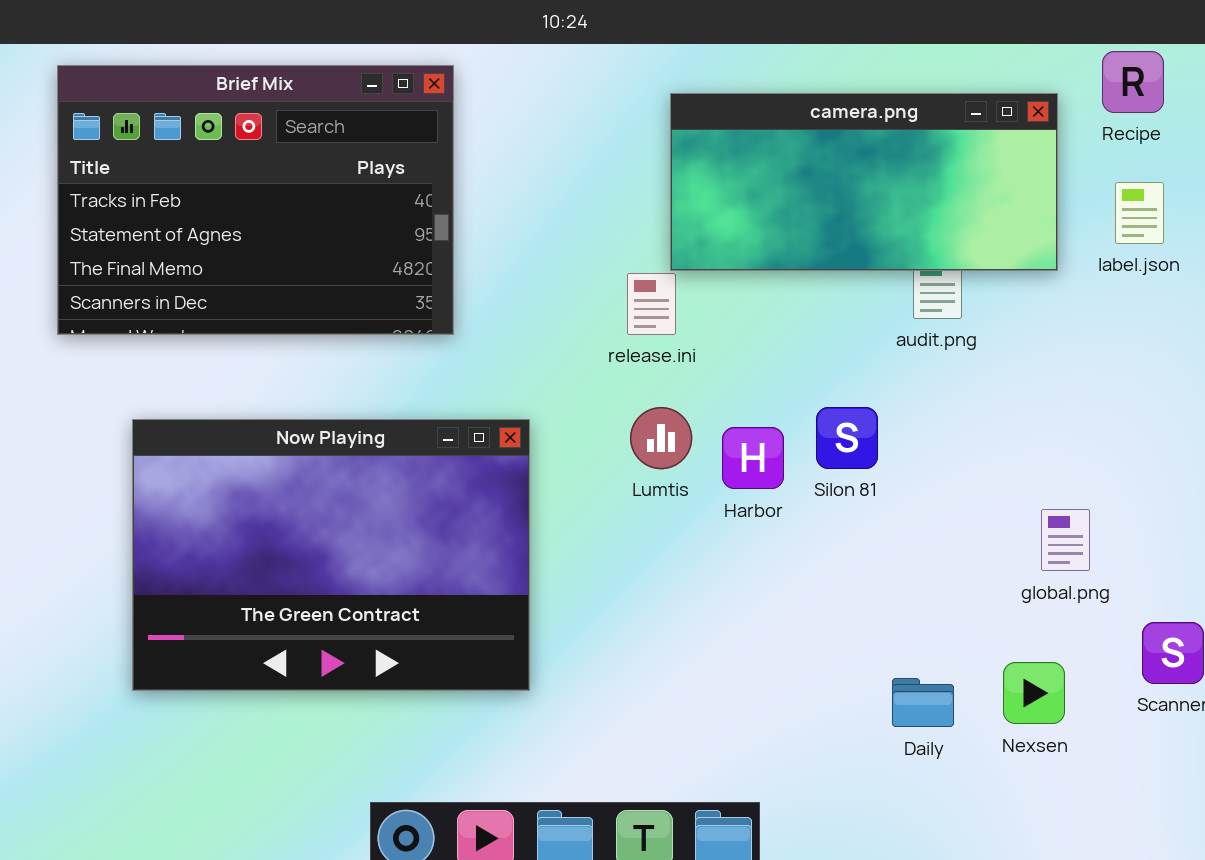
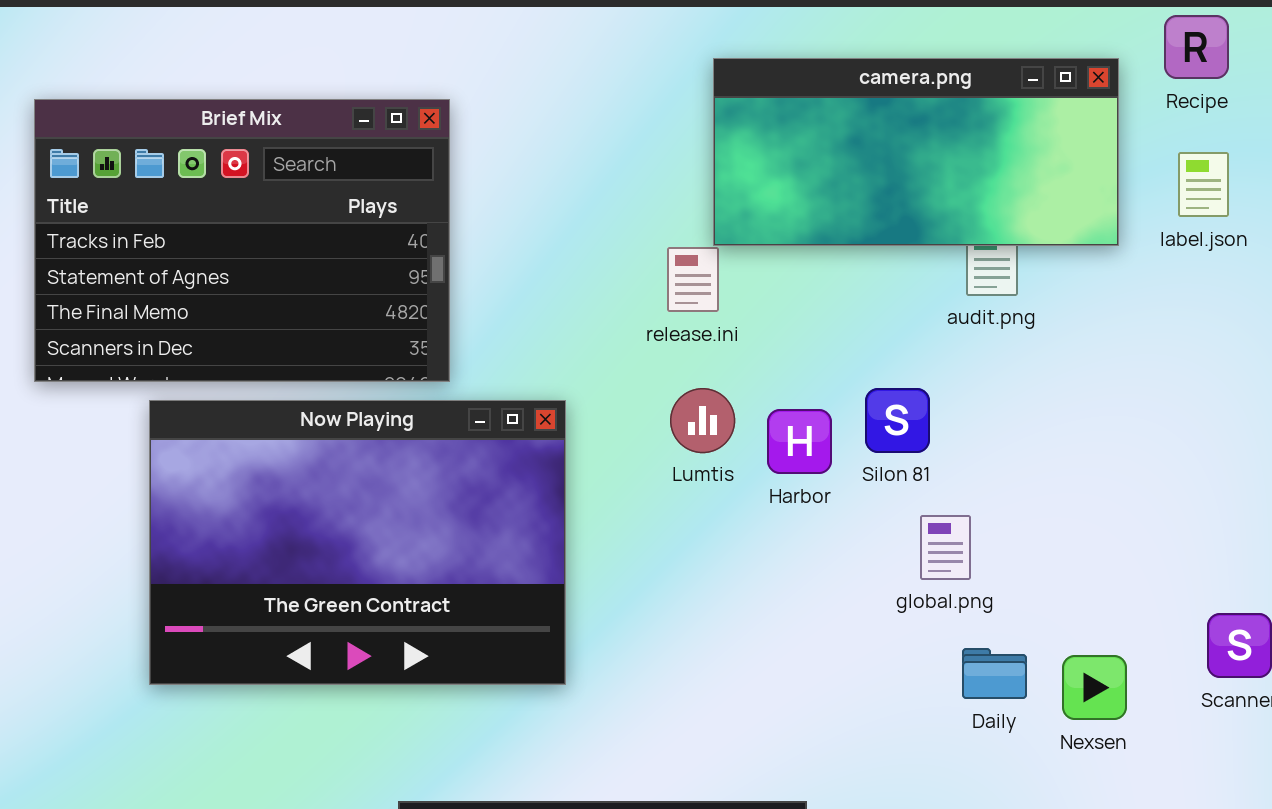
Brief Mix: [57,65,454,335] -> [34,99,450,382], moved
global.png: [1041,509,1090,571] -> [920,515,971,580], moved
Daily: [892,678,954,727] -> [962,648,1027,699], moved

